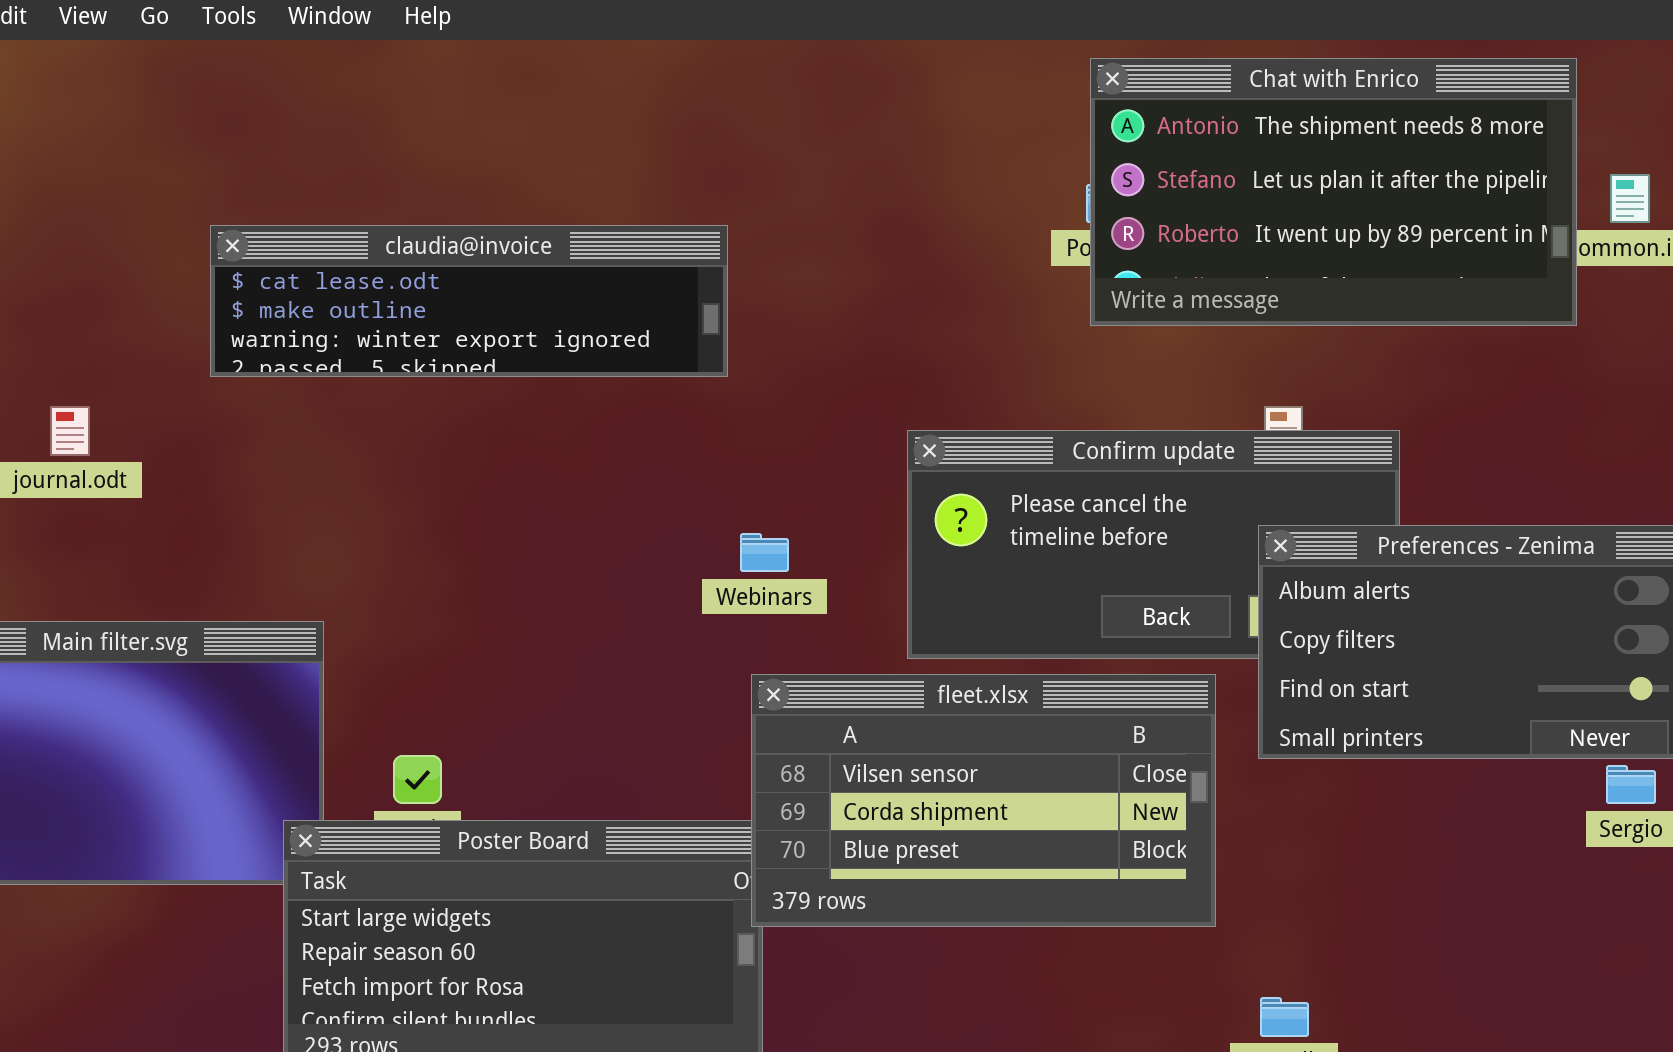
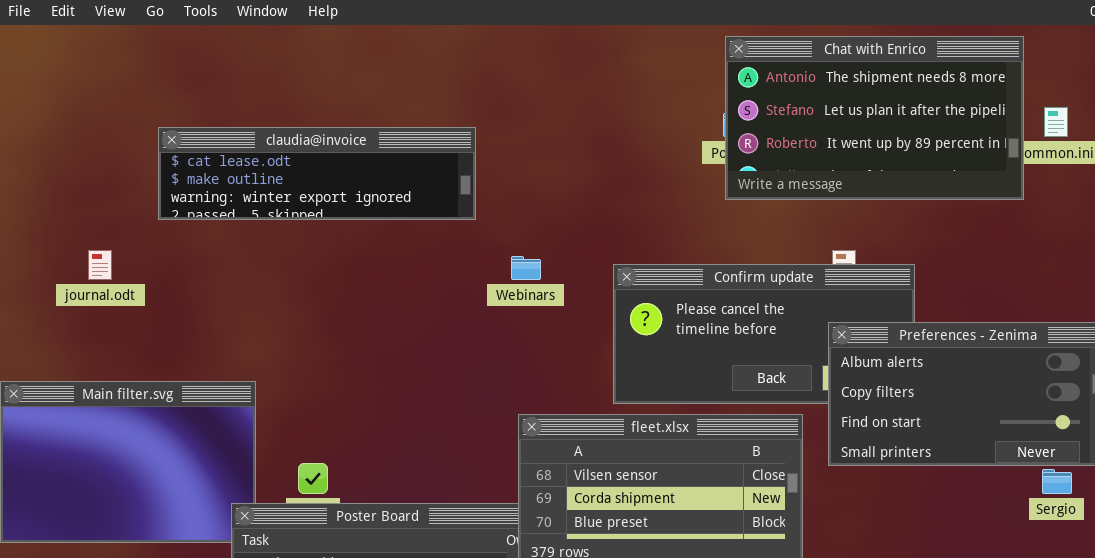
claudia@invoice: [210,225,728,377] -> [158,127,476,220], moved
Webinars: [740,533,789,572] -> [511,256,541,280], moved

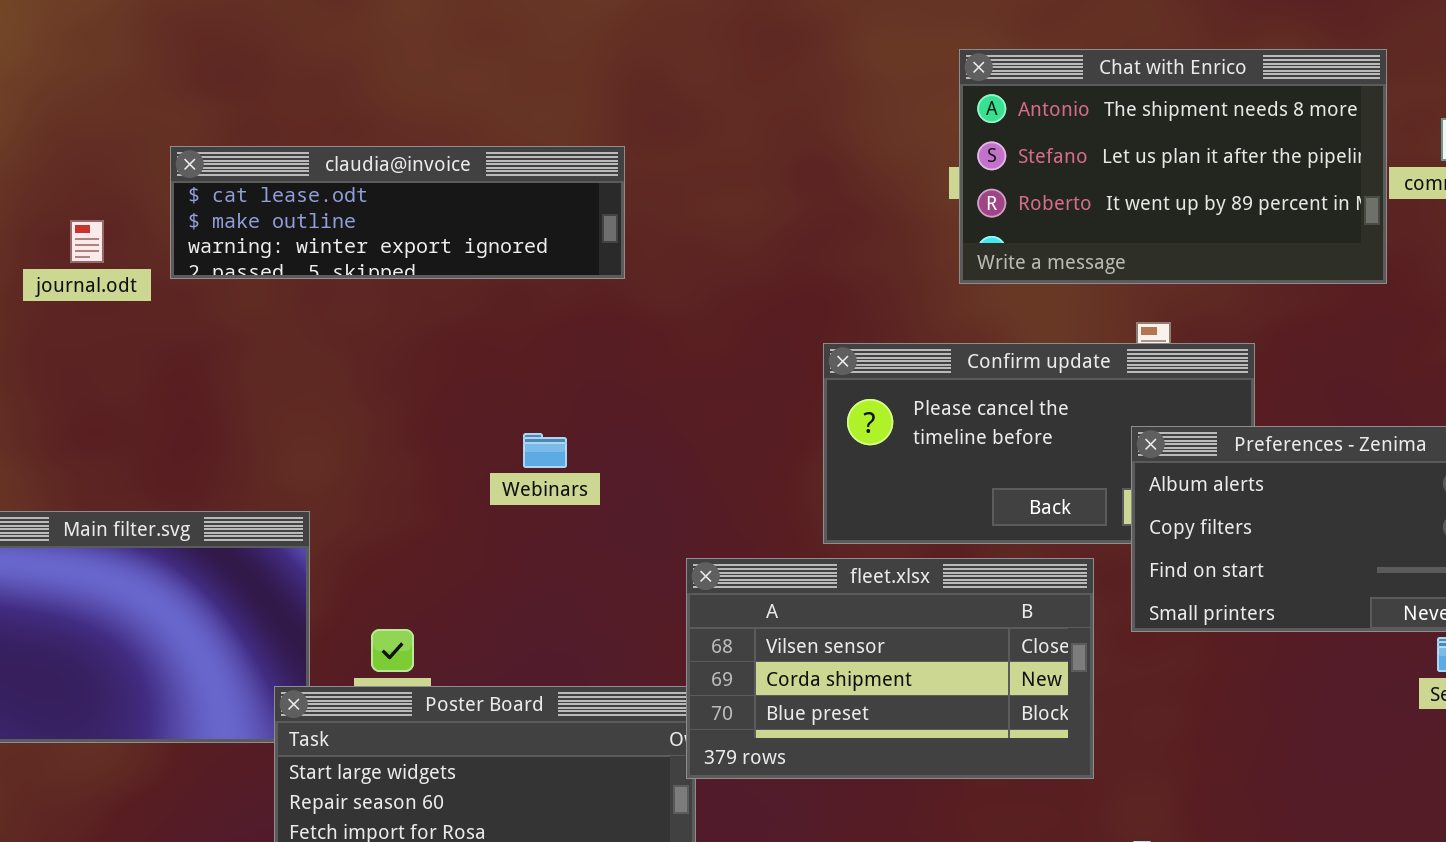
Chat with Enrico: [725,36,1024,200] -> [959,49,1387,284], moved
journal.odt: [88,250,112,280] -> [70,220,104,263], moved
Webinars: [511,256,541,280] -> [523,433,567,468], moved

